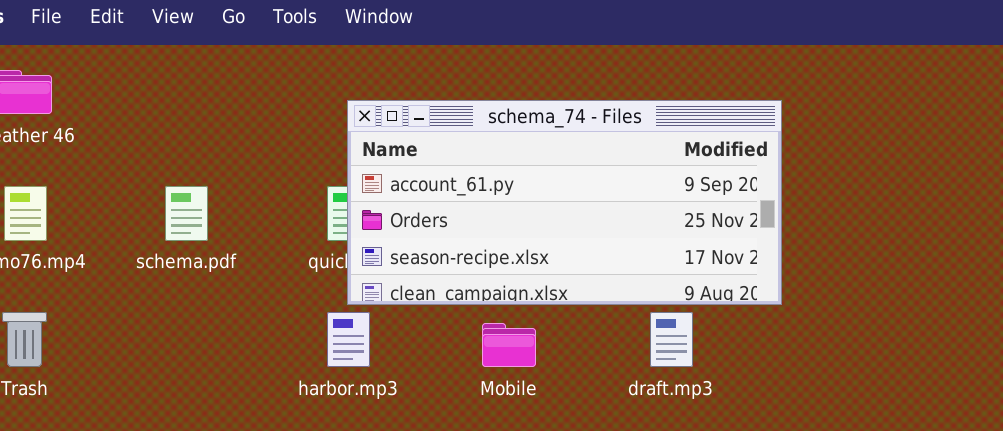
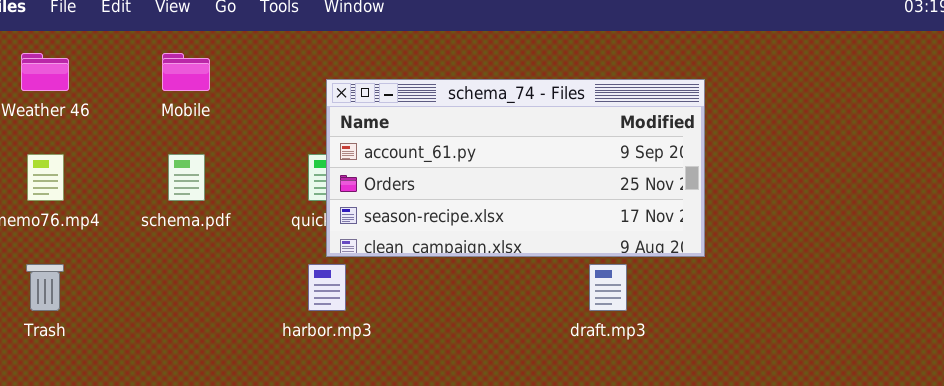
Mobile: [482,323,536,367] -> [162,53,210,91], moved

